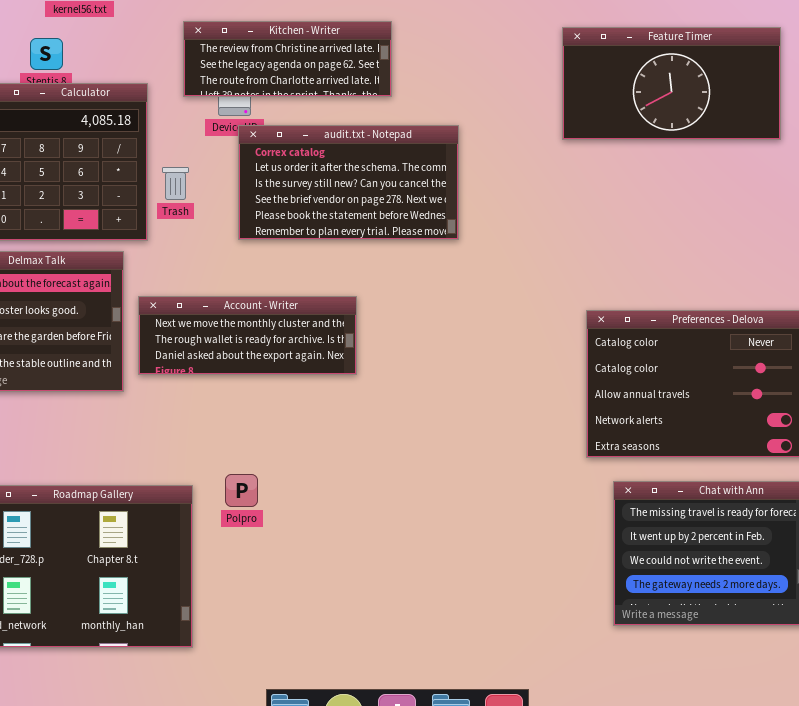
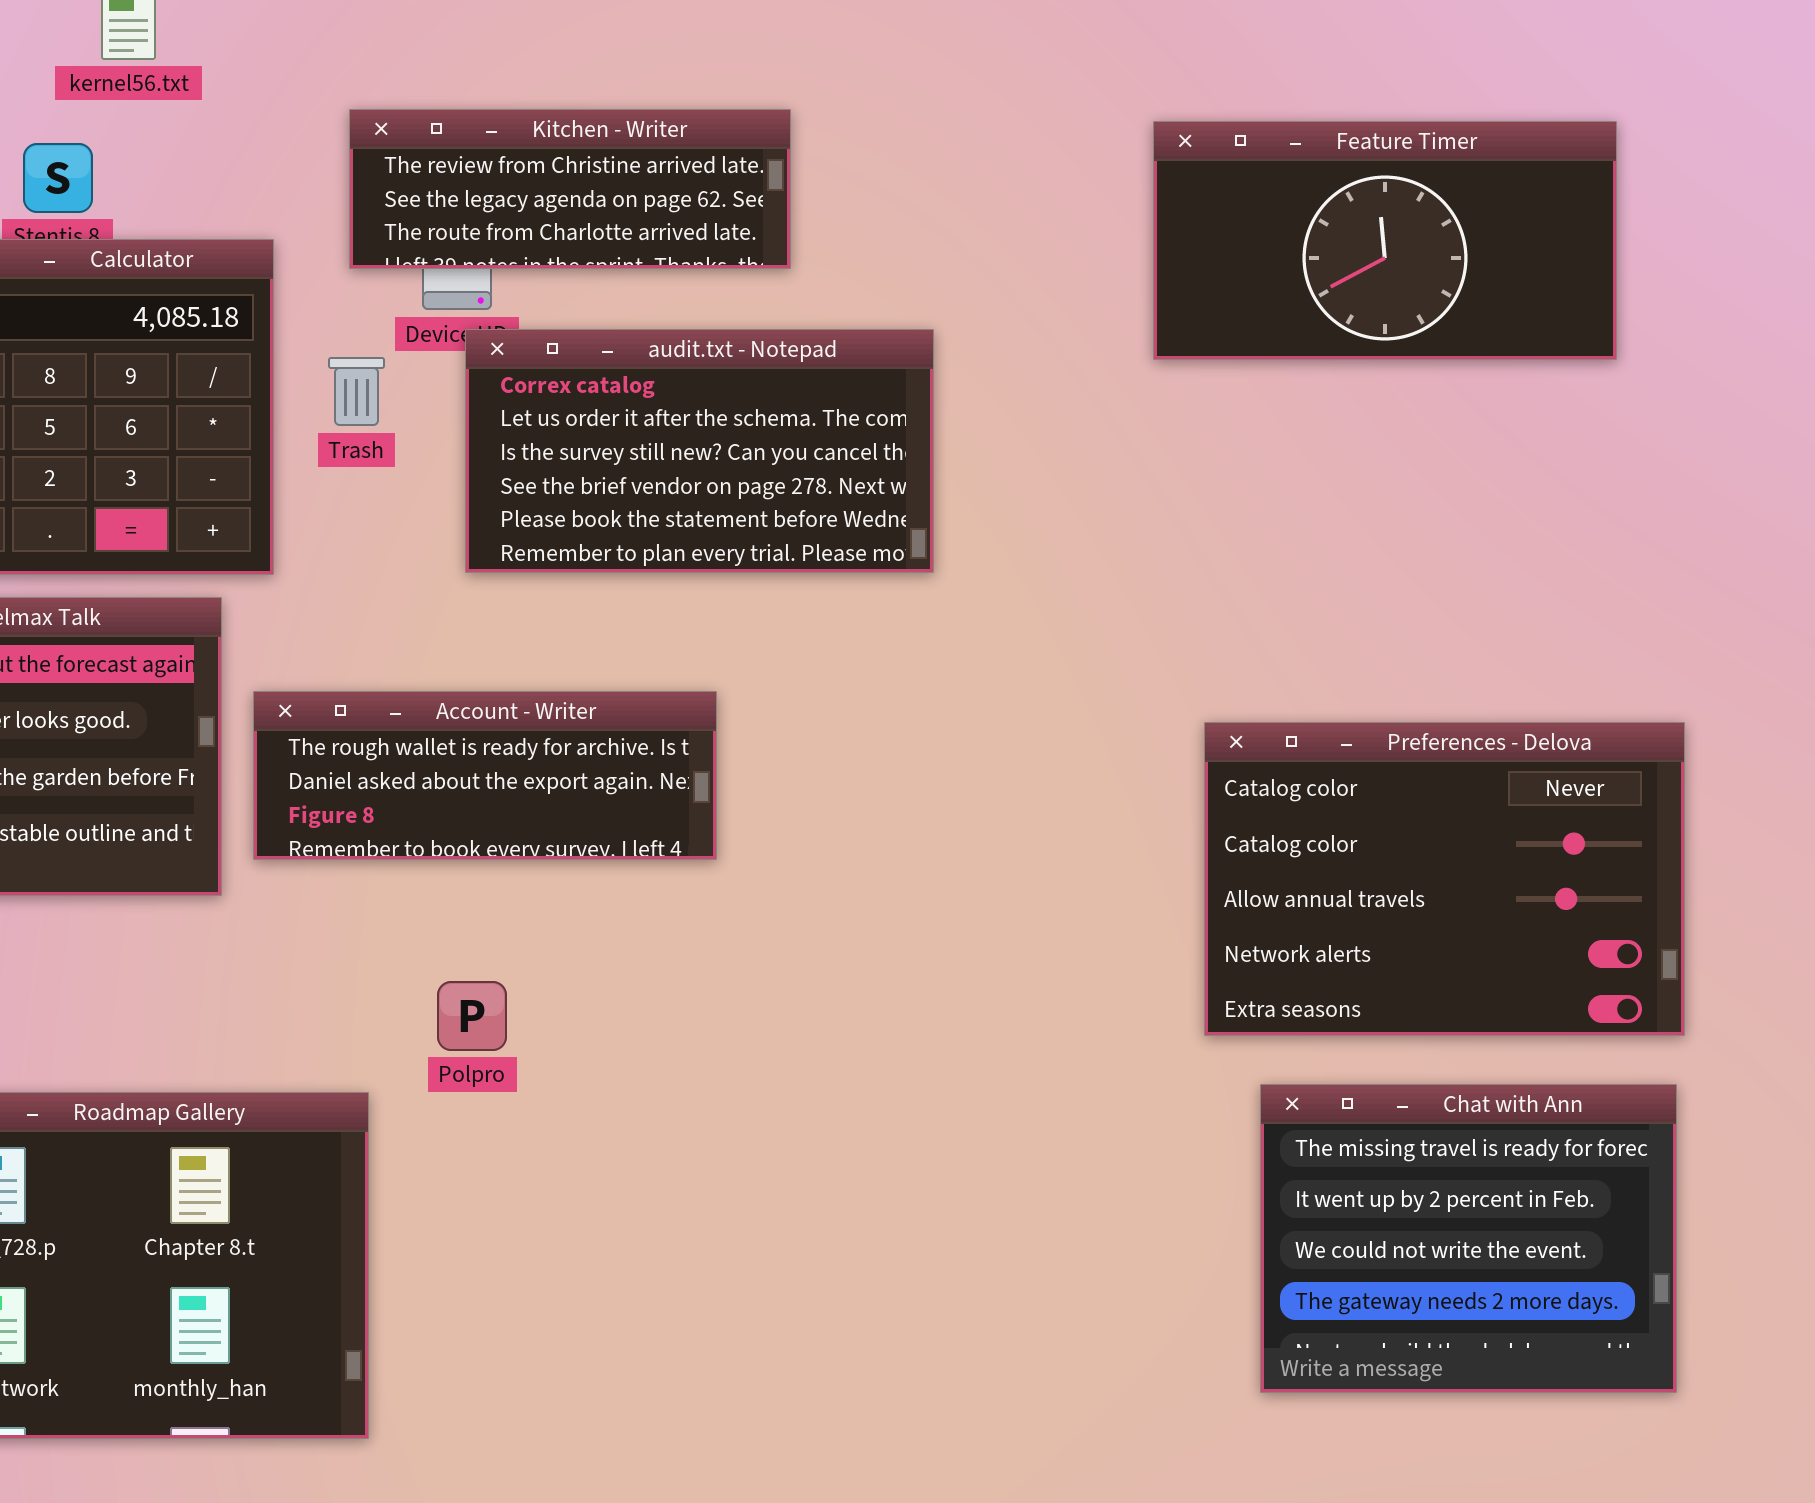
Trash: [162,167,189,200] -> [328,357,385,426], moved
Account - Writer: [138,296,357,375] -> [253,691,717,860], scrolled down 1 row
Polpro: [225,474,258,507] -> [437,981,507,1051], moved

